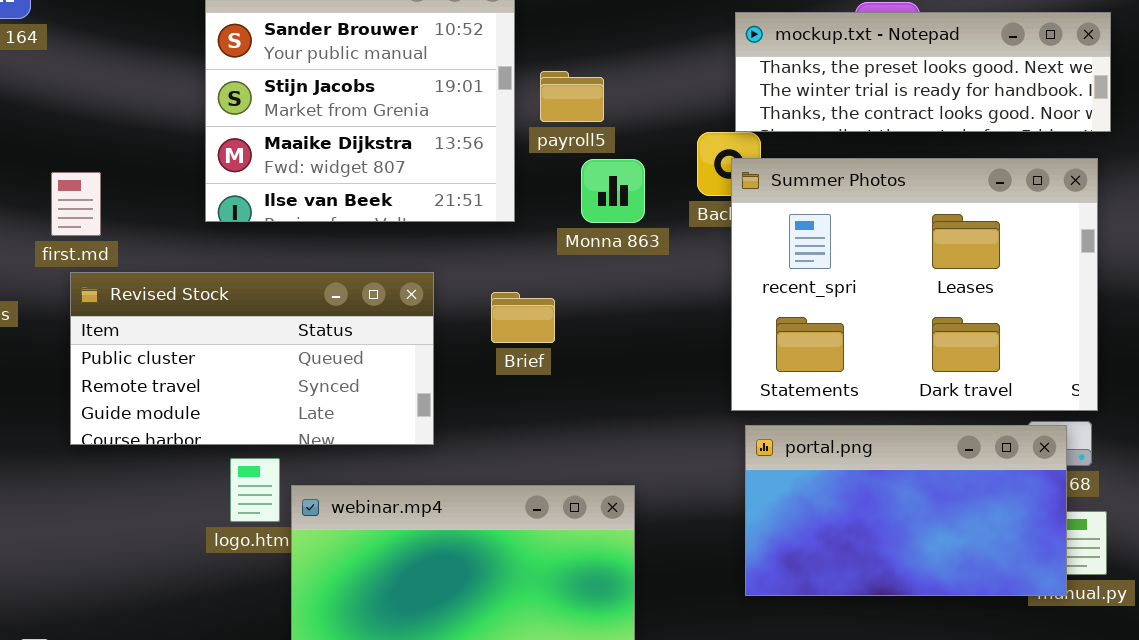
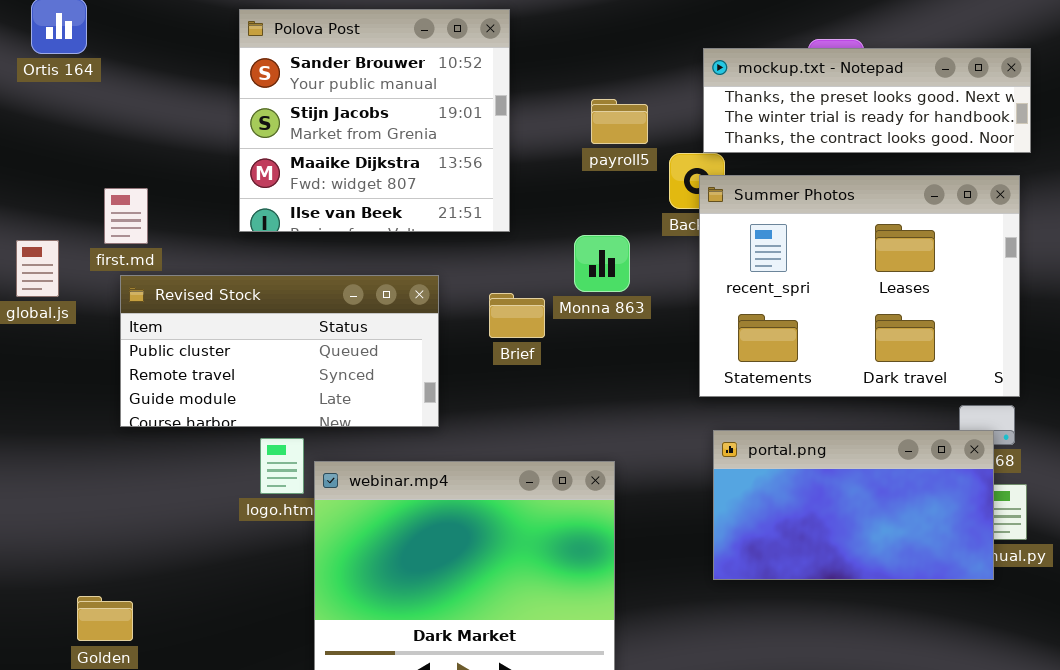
payroll5: [540,71,604,122] -> [591,99,648,144], moved
Monna 863: [581,159,645,223] -> [574,235,630,292], moved
portal.png: [745,425,1067,596] -> [713,430,994,580], moved

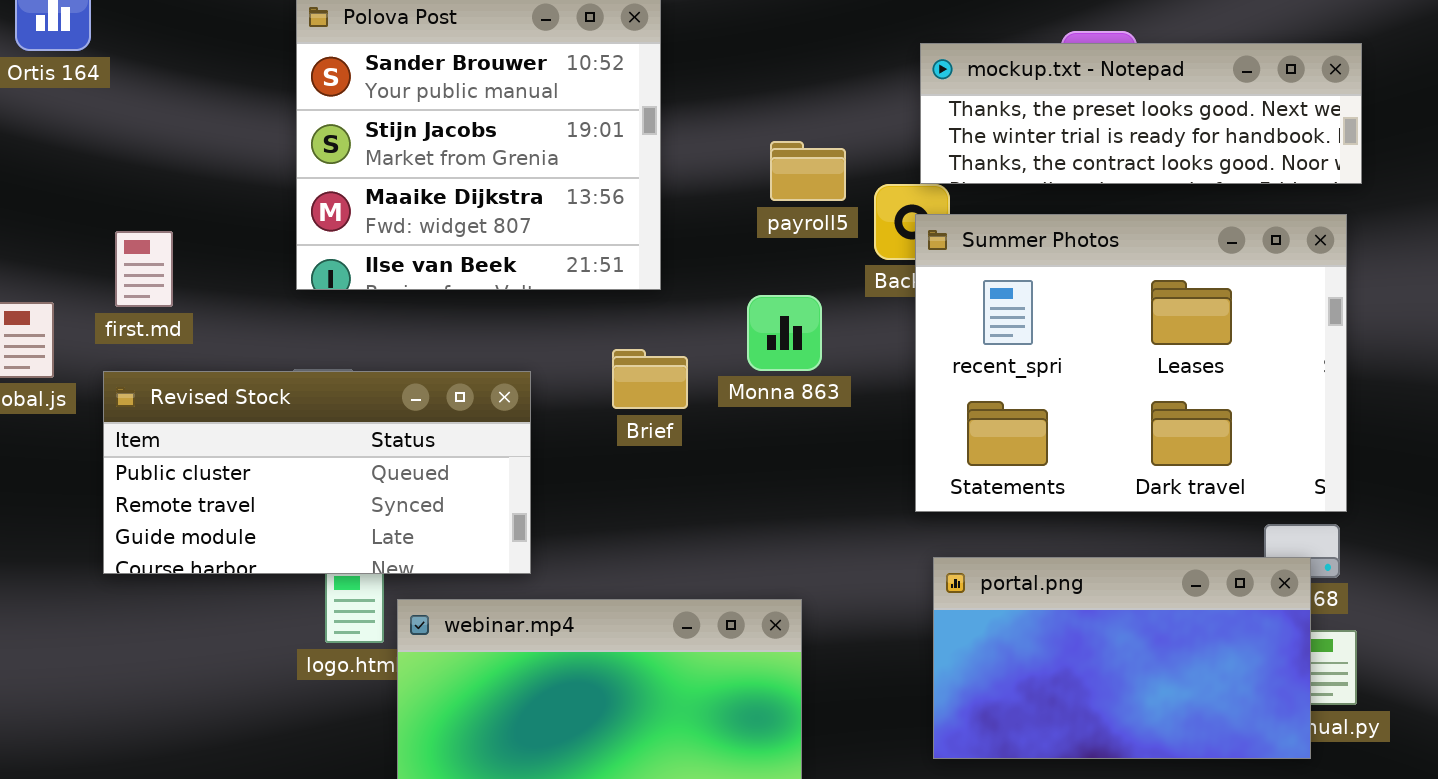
payroll5: [591,99,648,144] -> [770,141,846,201], moved
Revised Stock: [120,275,439,427] -> [103,371,531,574], moved
Brief: [489,293,545,338] -> [612,349,688,409], moved

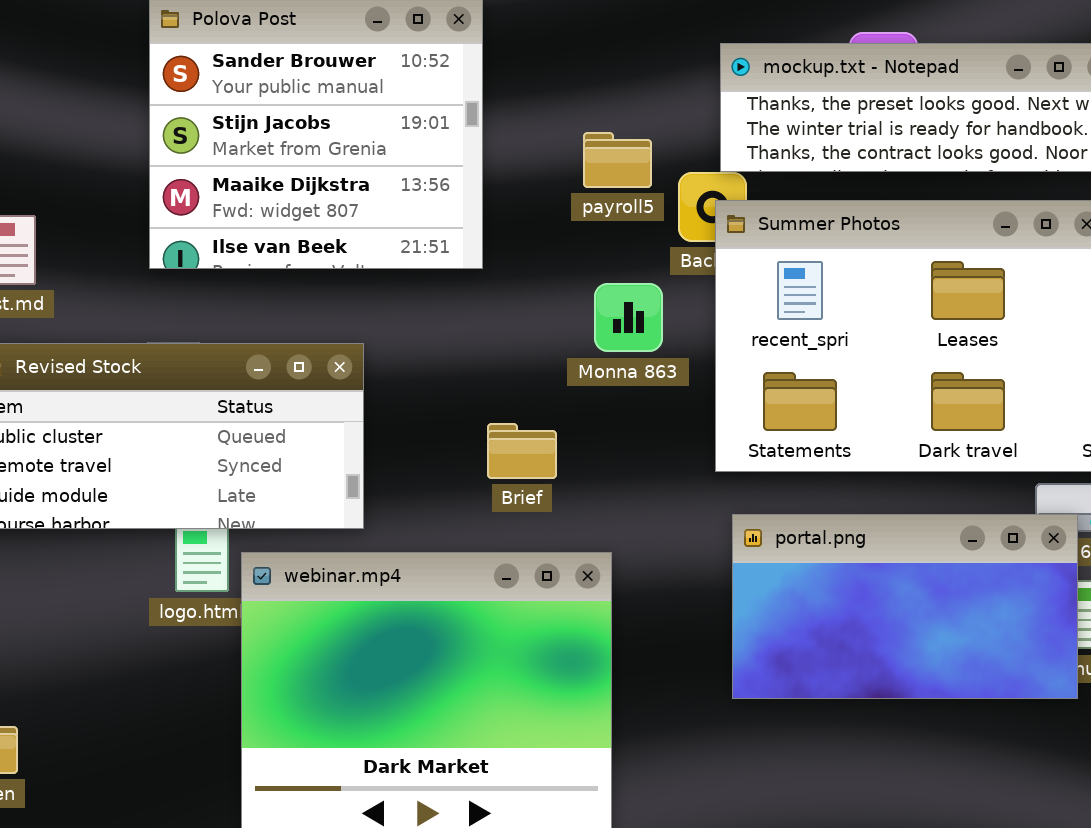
Monna 863: [747,295,822,371] -> [594,283,663,352], moved
Brief: [612,349,688,409] -> [487,423,557,479], moved

